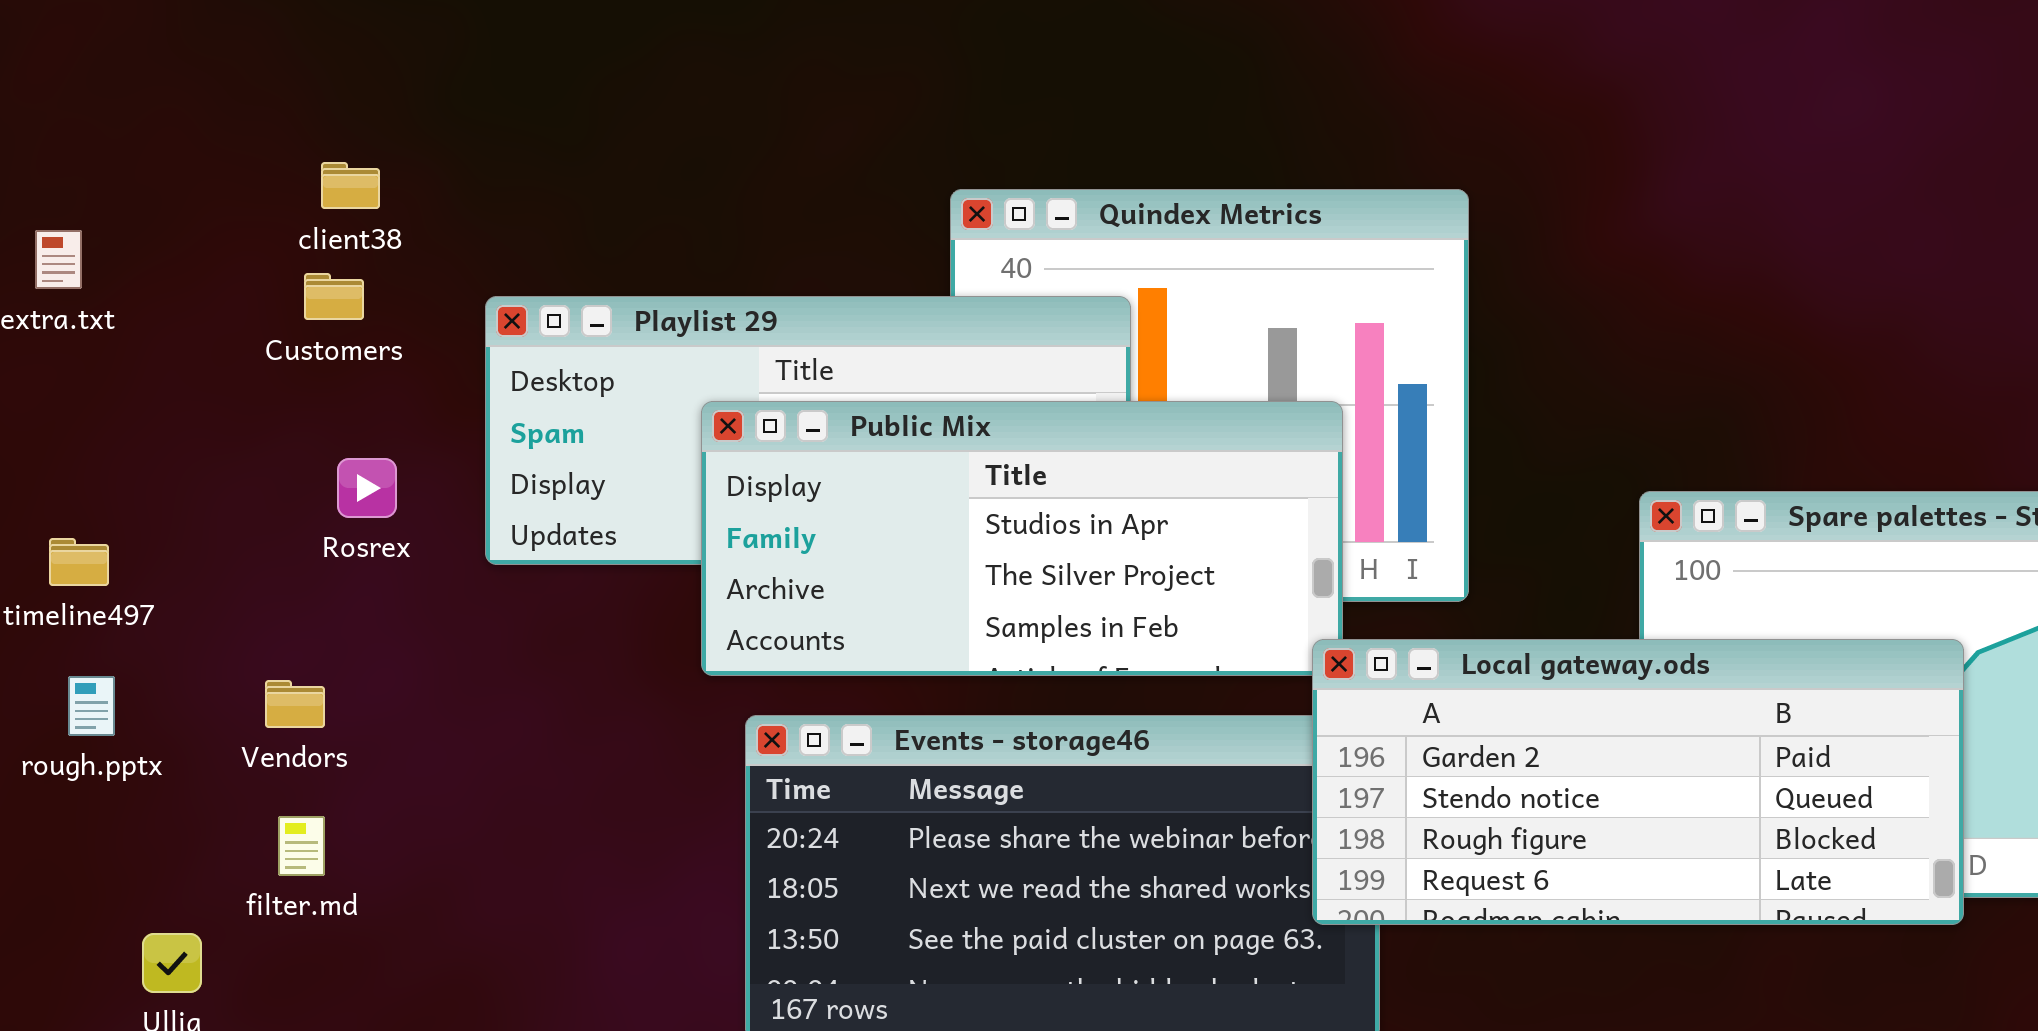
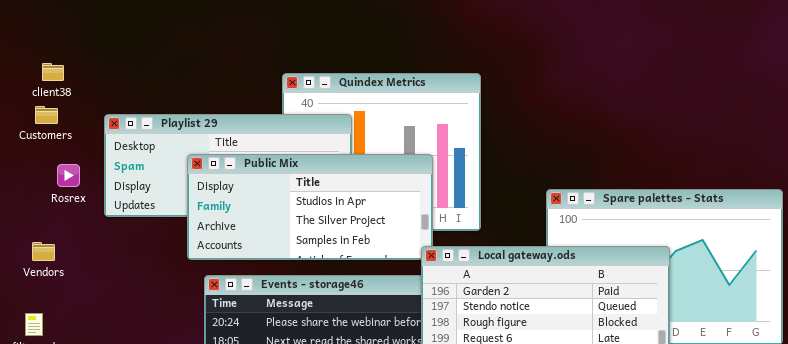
Rosrex: [337,458,397,518] -> [57,164,80,187], moved
Vendors: [265,680,325,728] -> [32,242,55,261], moved

